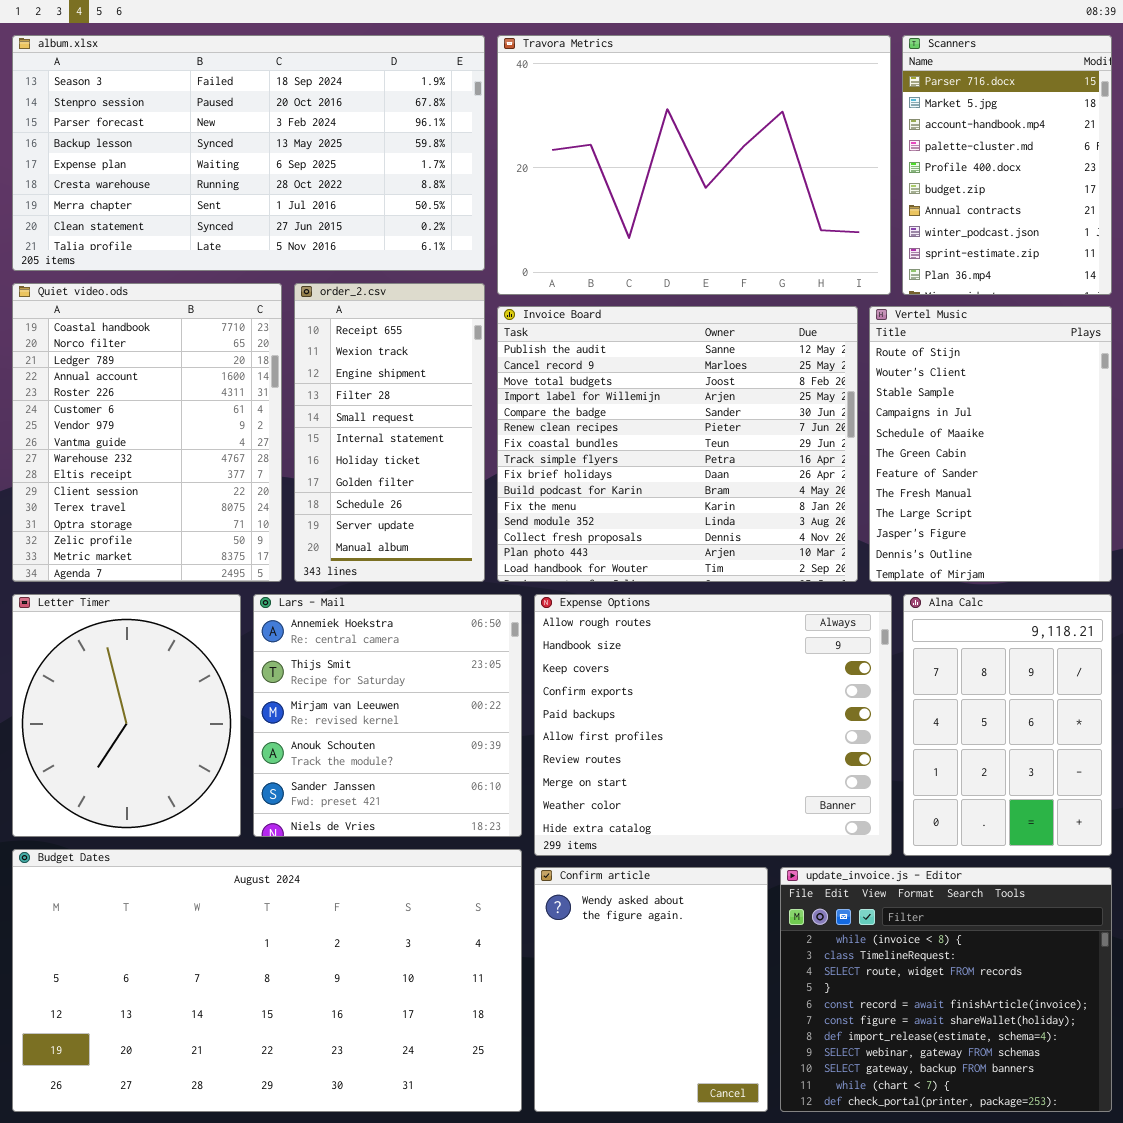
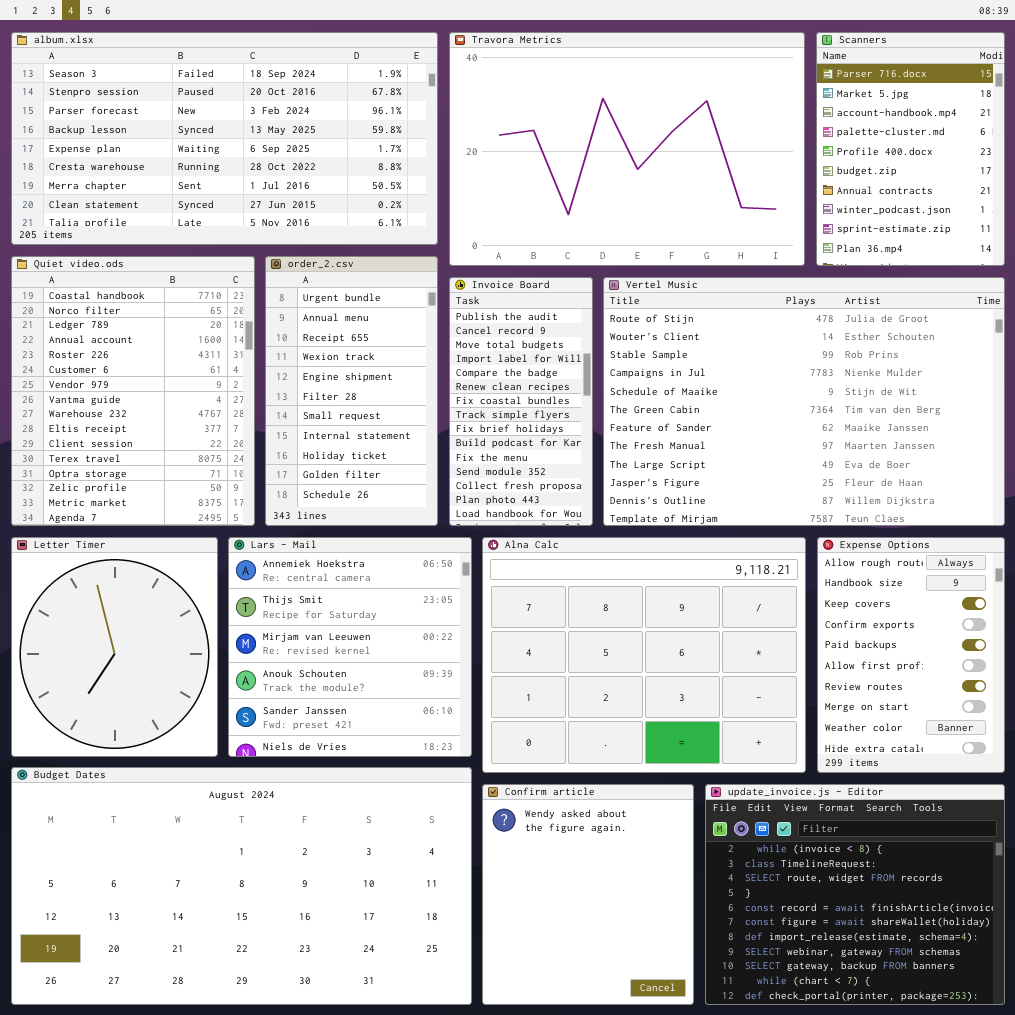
order_2.csv: [294,283,485,582] -> [265,256,438,526], scrolled up 2 rows
Invoice Board: [497,306,858,582] -> [449,277,593,526], resized
Vertel Music: [869,306,1112,582] -> [603,277,1005,526], resized
Expense Options: [534,594,892,856] -> [817,537,1005,773], moved, resized
Alna Calc: [903,594,1112,856] -> [482,537,806,773], moved, resized

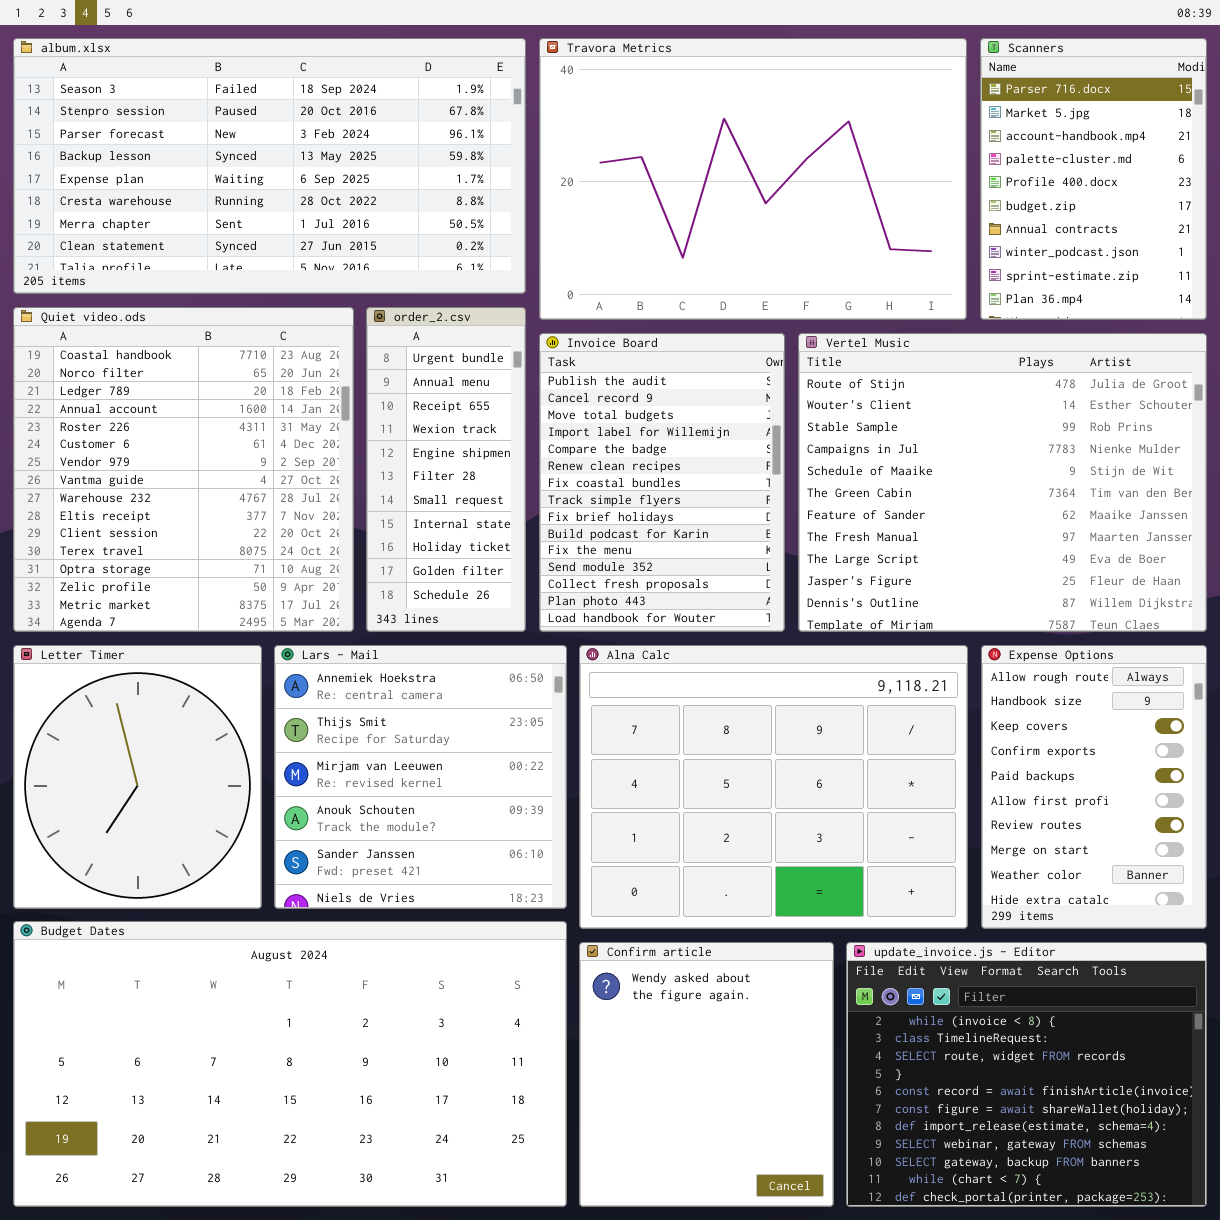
Quiet video.ods: [11,256,255,526] -> [13,307,354,632], resized
order_2.csv: [265,256,438,526] -> [366,307,526,632], resized
Invoice Board: [449,277,593,526] -> [539,333,785,632], resized
Vertel Music: [603,277,1005,526] -> [798,333,1207,632], resized

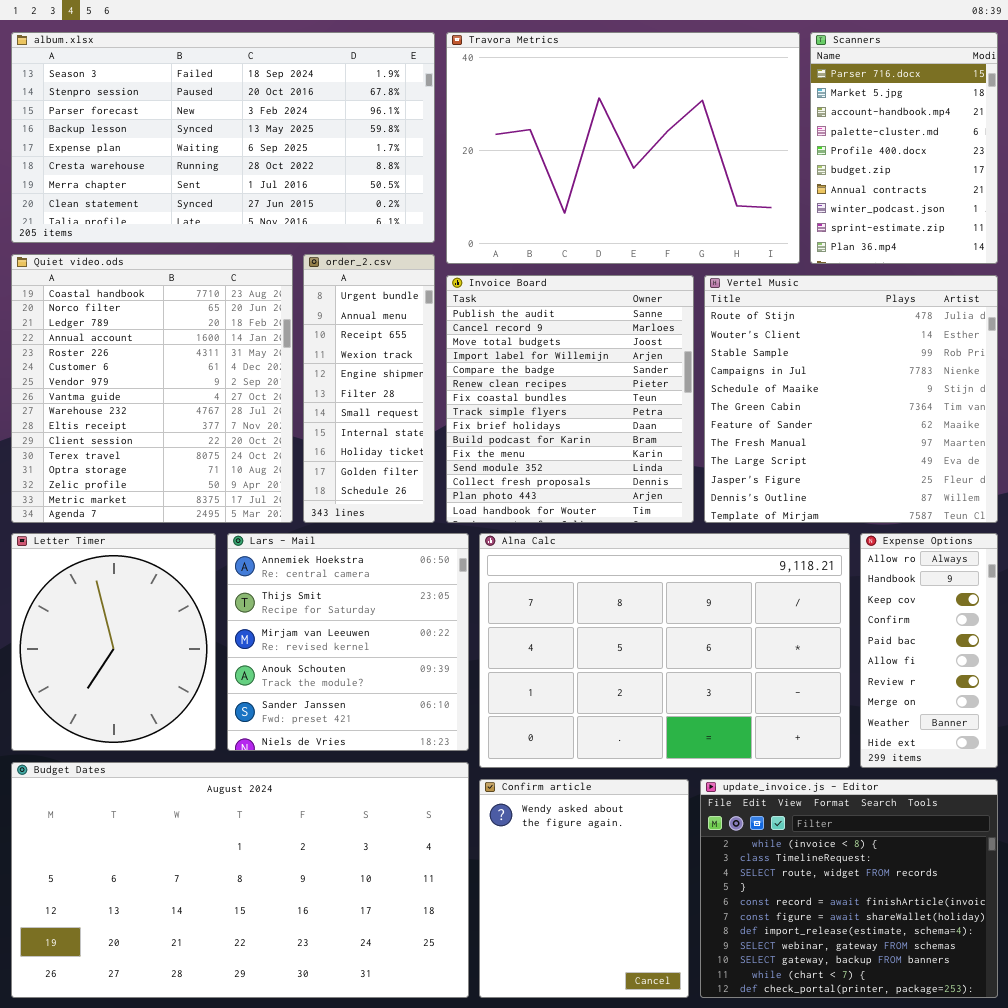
Invoice Board: [539,333,785,632] -> [446,275,694,523], resized
Vertel Music: [798,333,1207,632] -> [704,275,998,523], resized
Alna Calc: [579,645,968,929] -> [479,533,850,768], resized
Expense Options: [981,645,1207,929] -> [860,533,998,768], resized

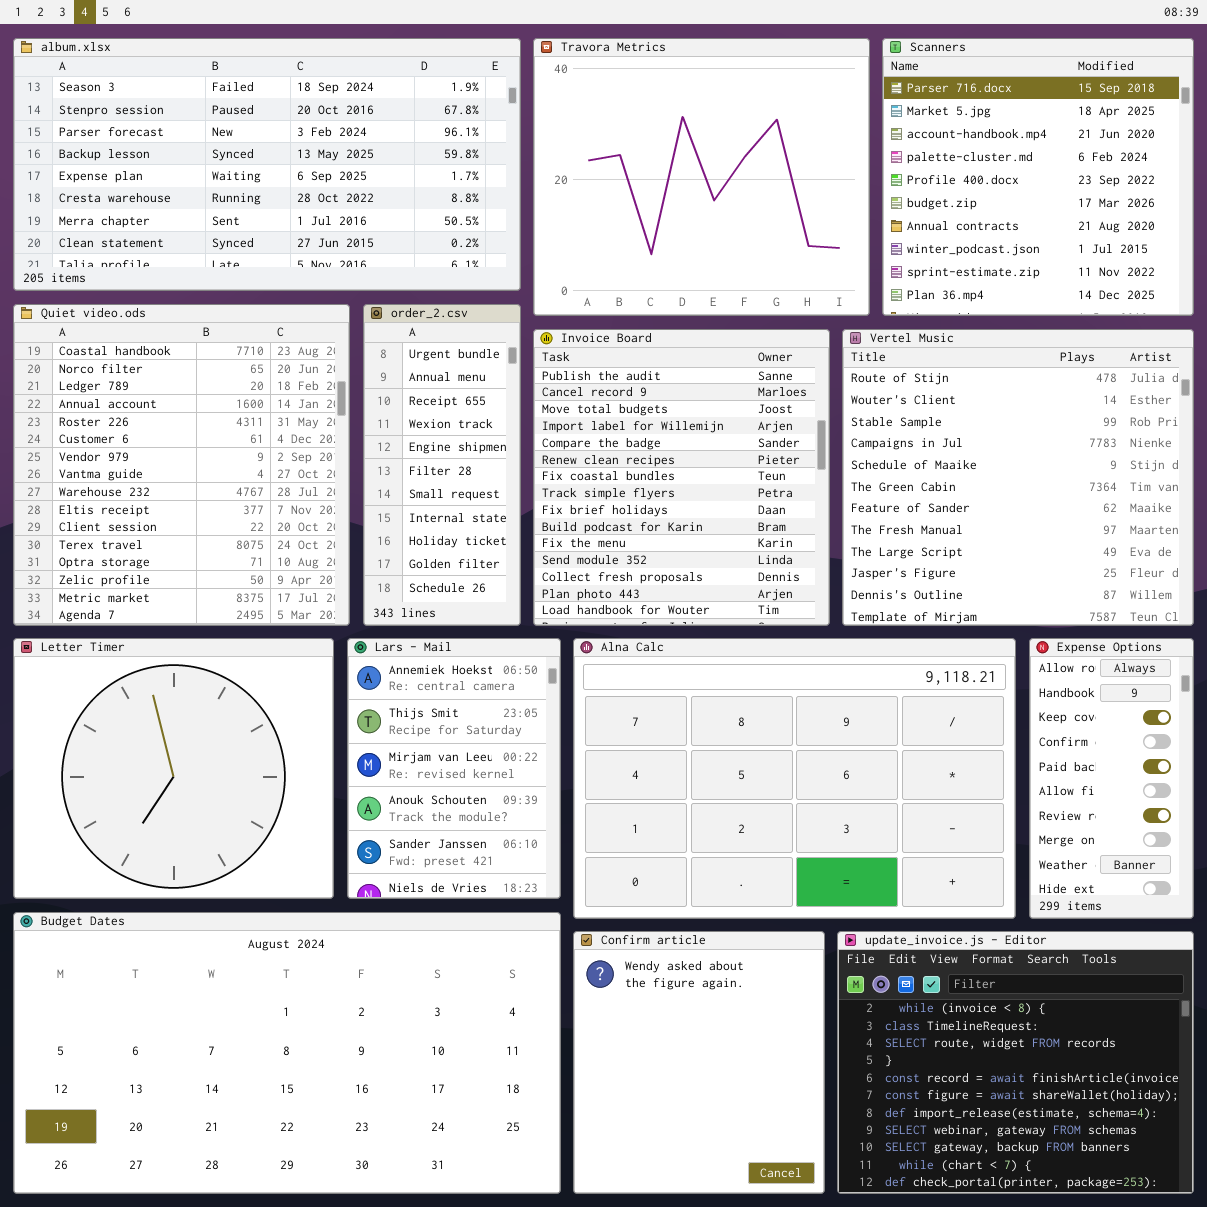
Travora Metrics: [446,32,800,264] -> [533,38,870,316], resized
Scanners: [810,32,998,264] -> [882,38,1194,316], resized
Letter Timer: [11,533,216,751] -> [13,638,334,899], resized
Lars - Mail: [227,533,469,751] -> [347,638,561,899], resized

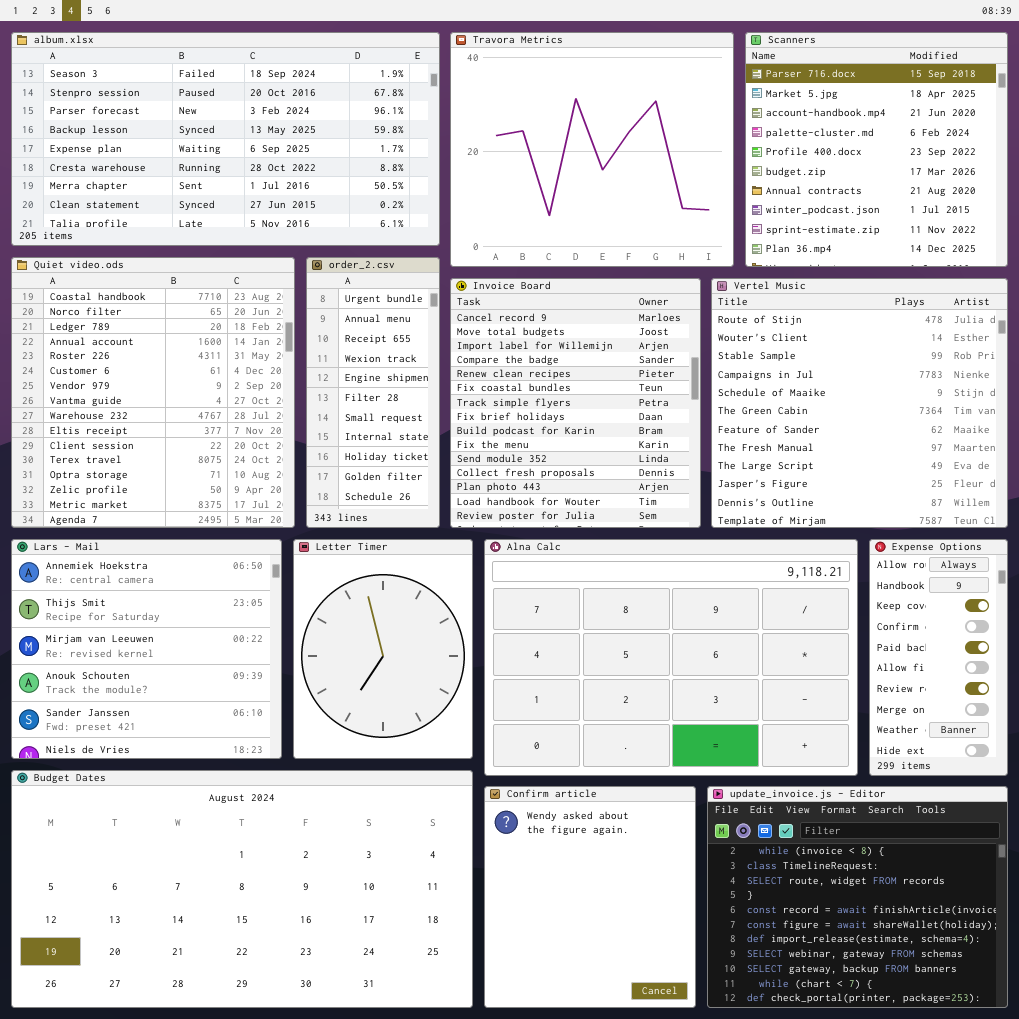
Invoice Board: [533,329,830,626] -> [450,278,701,528], scrolled down 1 row
Letter Timer: [13,638,334,899] -> [293,539,473,759], moved, resized
Lars - Mail: [347,638,561,899] -> [11,539,282,759], moved, resized

